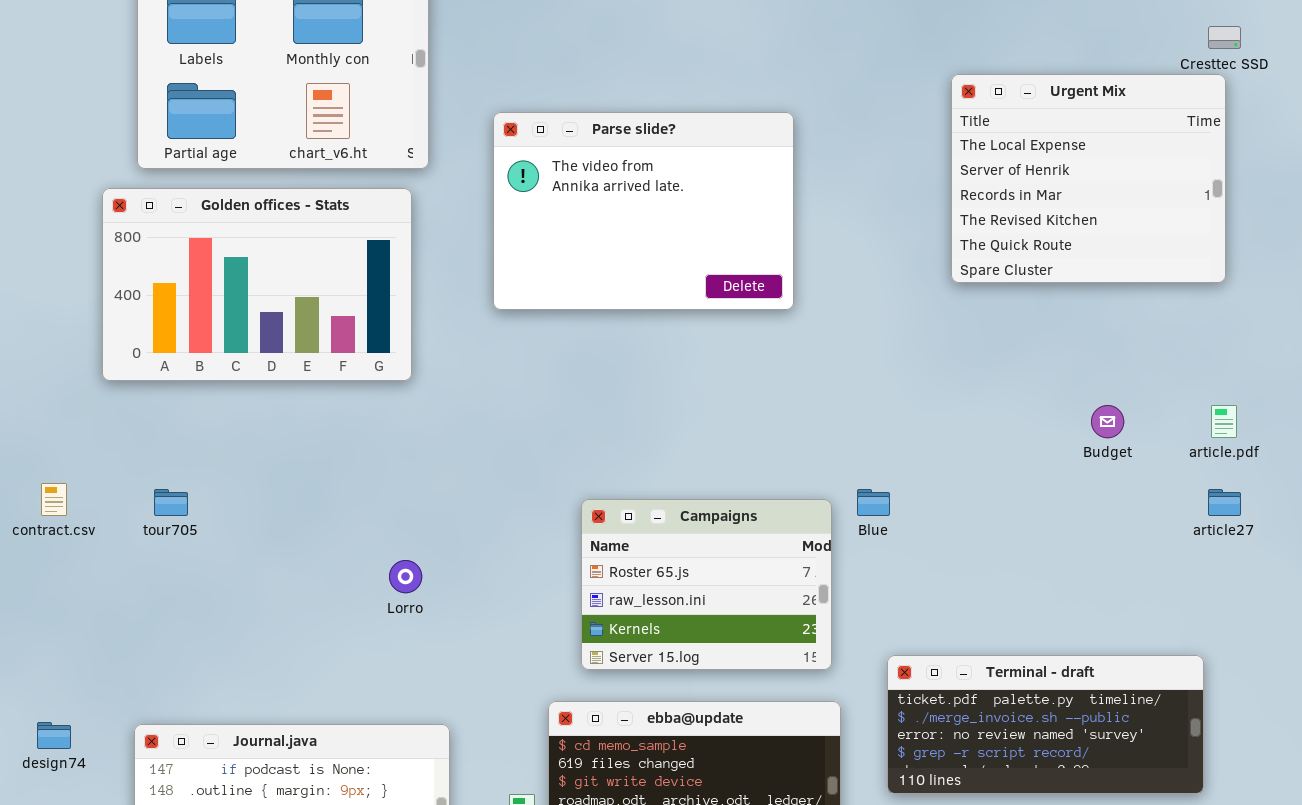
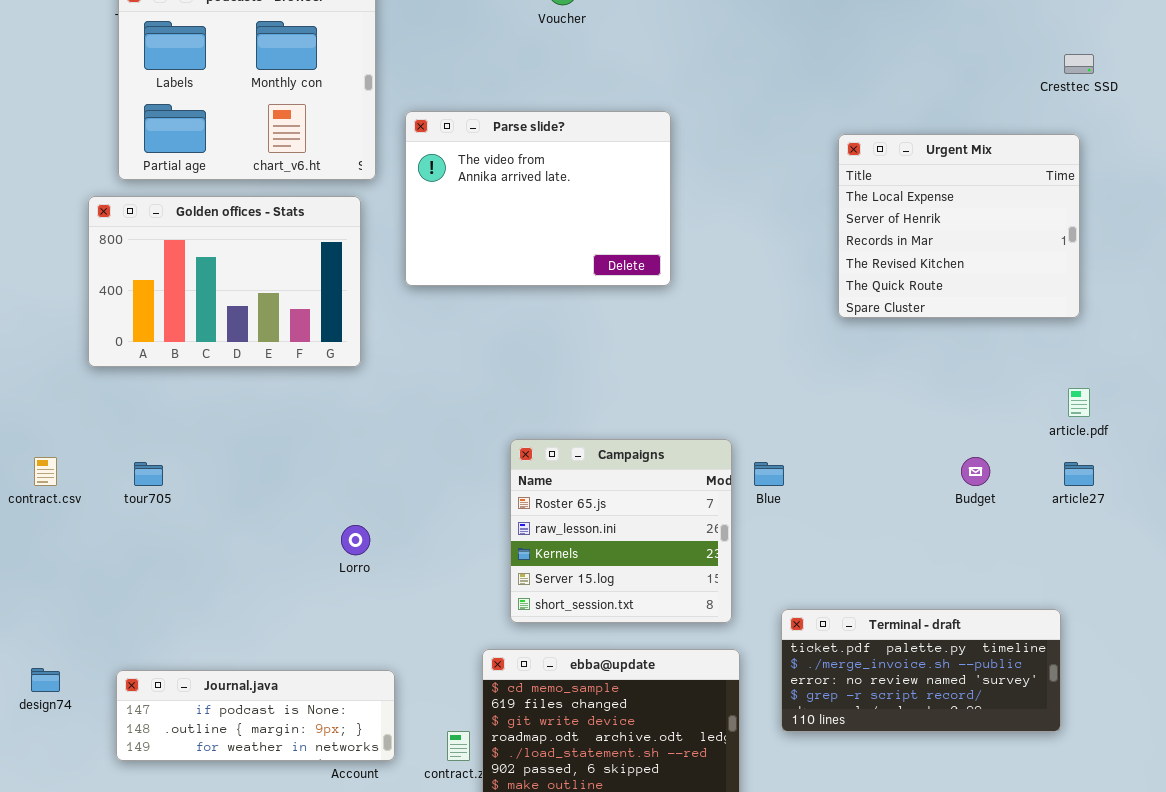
Urgent Mix: [951,74,1226,283] -> [838,134,1080,318], moved
Parse slide?: [493,112,794,310] -> [405,111,671,286], moved
Budget: [1091,405,1124,438] -> [961,457,990,486], moved
Campaigns: [581,499,832,670] -> [510,439,732,623], resized

